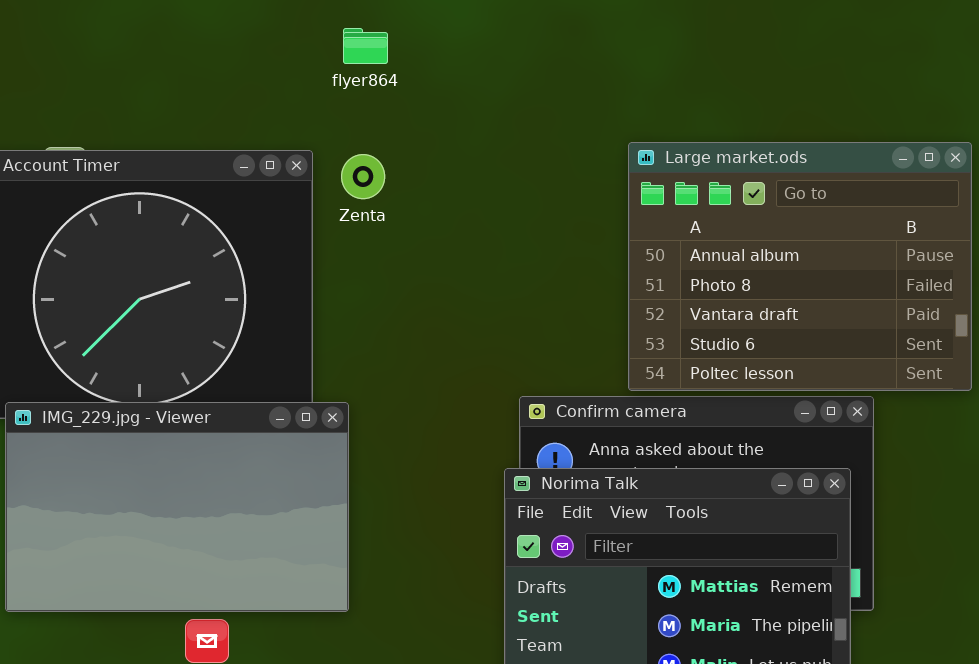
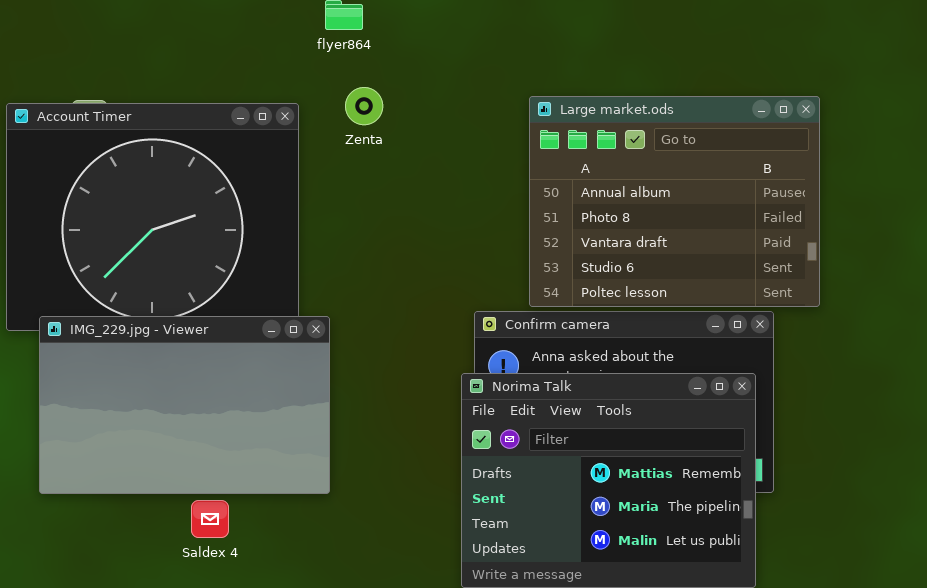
Large market.ods: [628,142,972,391] -> [529,96,820,307], moved
Zenta: [341,154,385,199] -> [345,87,383,125], moved

